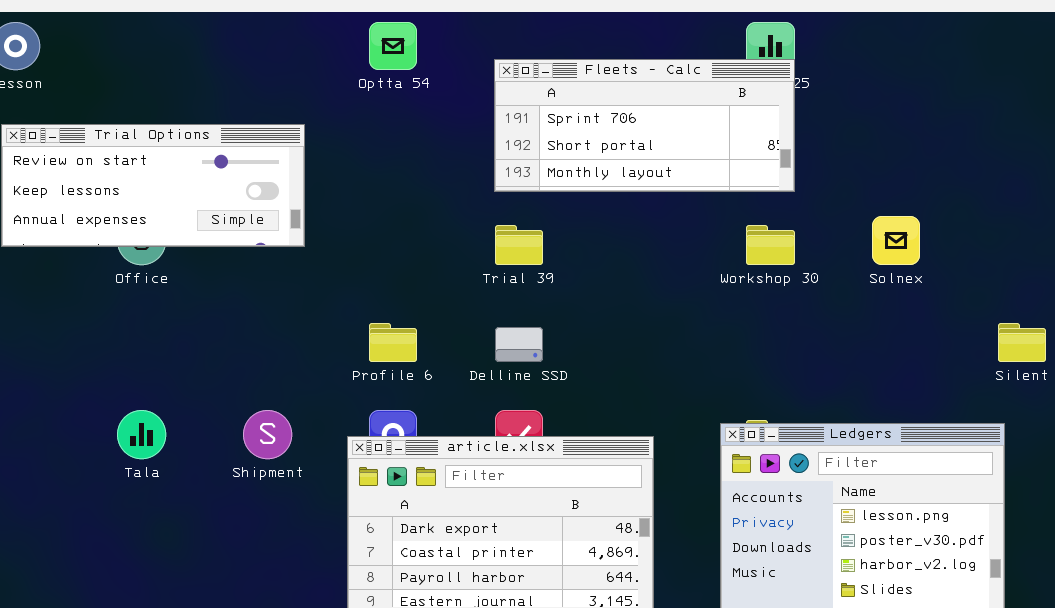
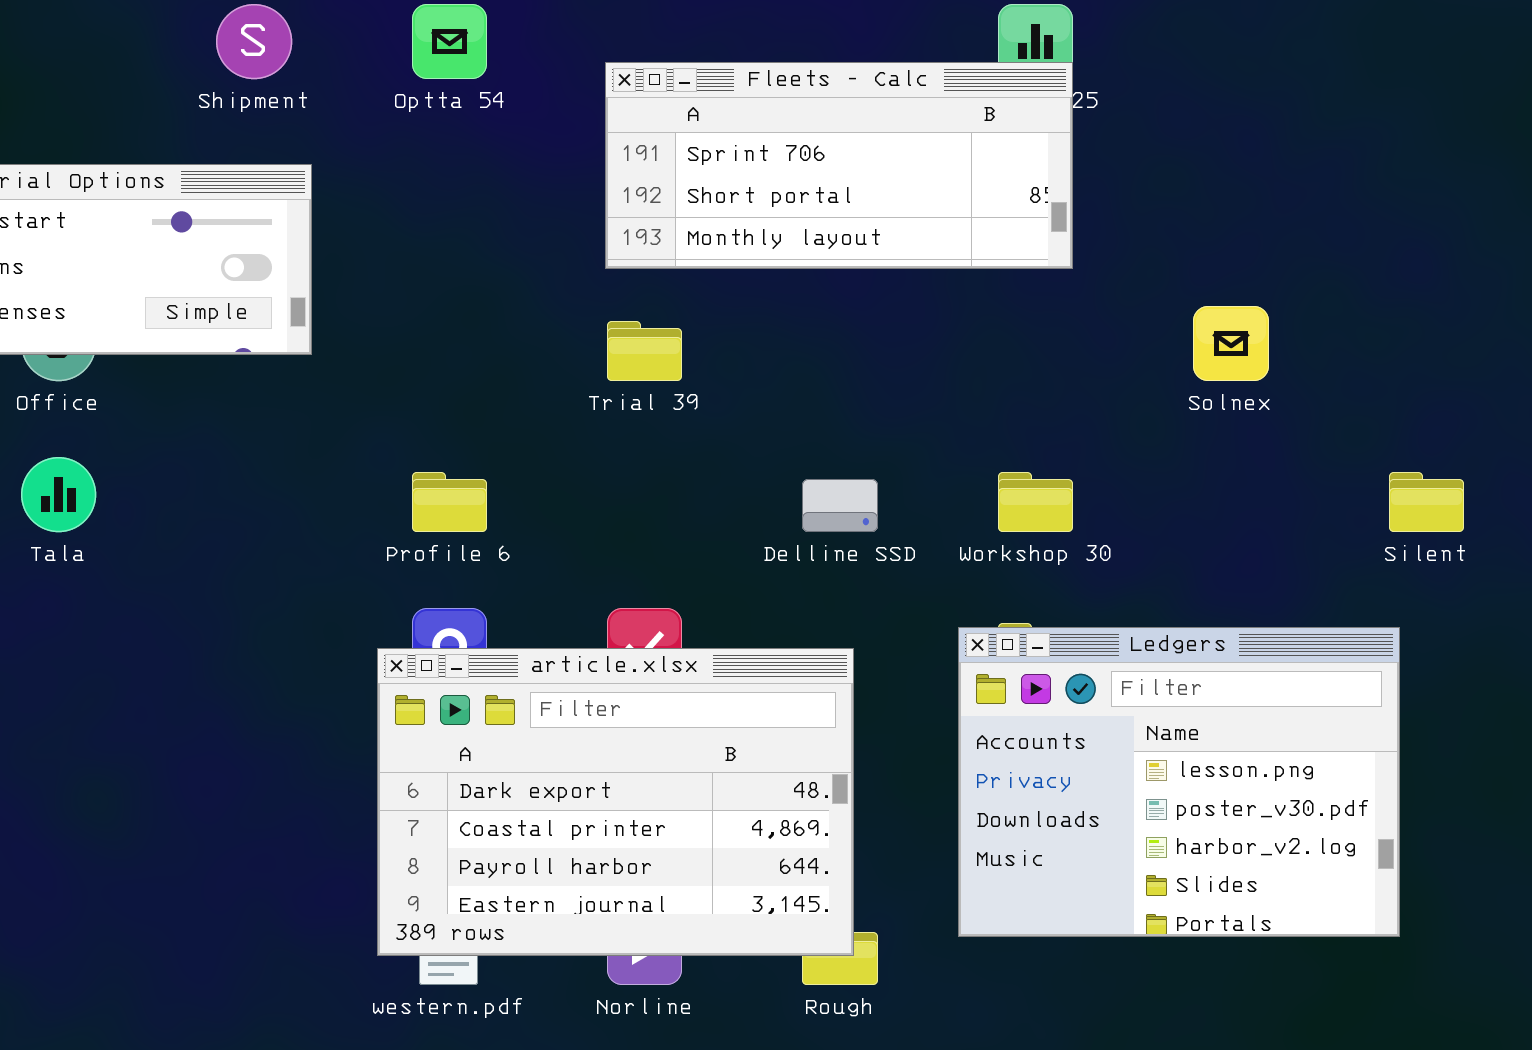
Workshop 30: [746,225,795,265] -> [998,472,1073,532], moved
Delline SSD: [495,327,543,362] -> [802,479,878,532], moved
Tala: [117,410,166,459] -> [21,457,96,532], moved
Shipment: [243,410,292,459] -> [216,4,292,79], moved

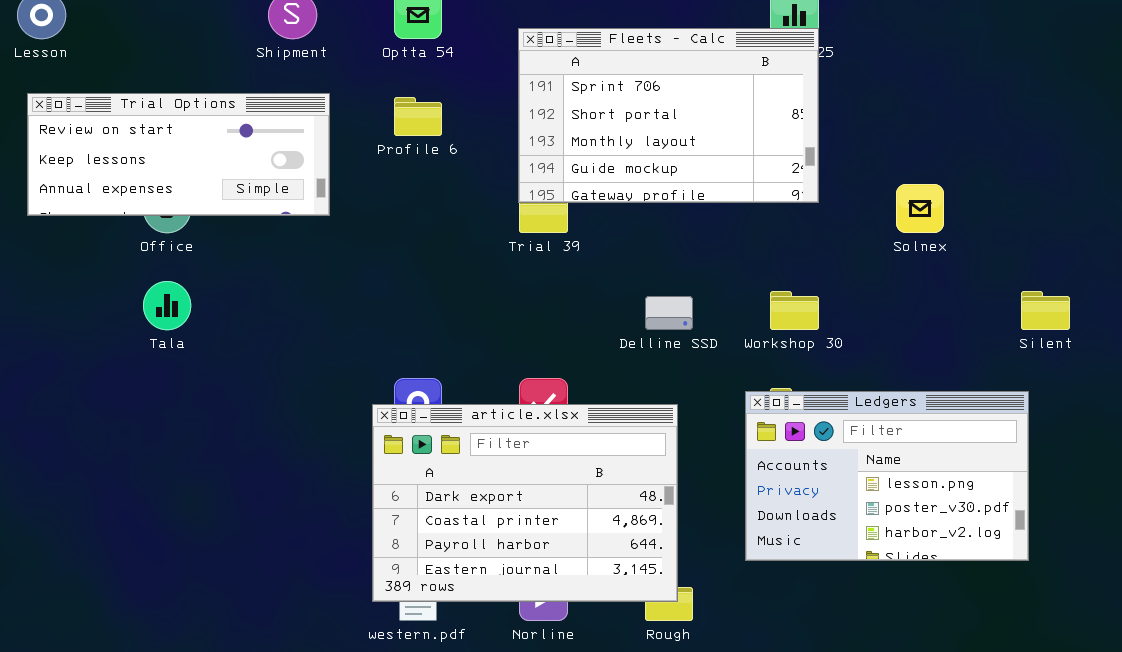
Fleets - Calc: [605,62,1073,269] -> [518,28,819,203], resized
Profile 6: [412,472,487,532] -> [394,97,442,136], moved
Ledgers: [958,627,1400,937] -> [745,391,1029,561], resized

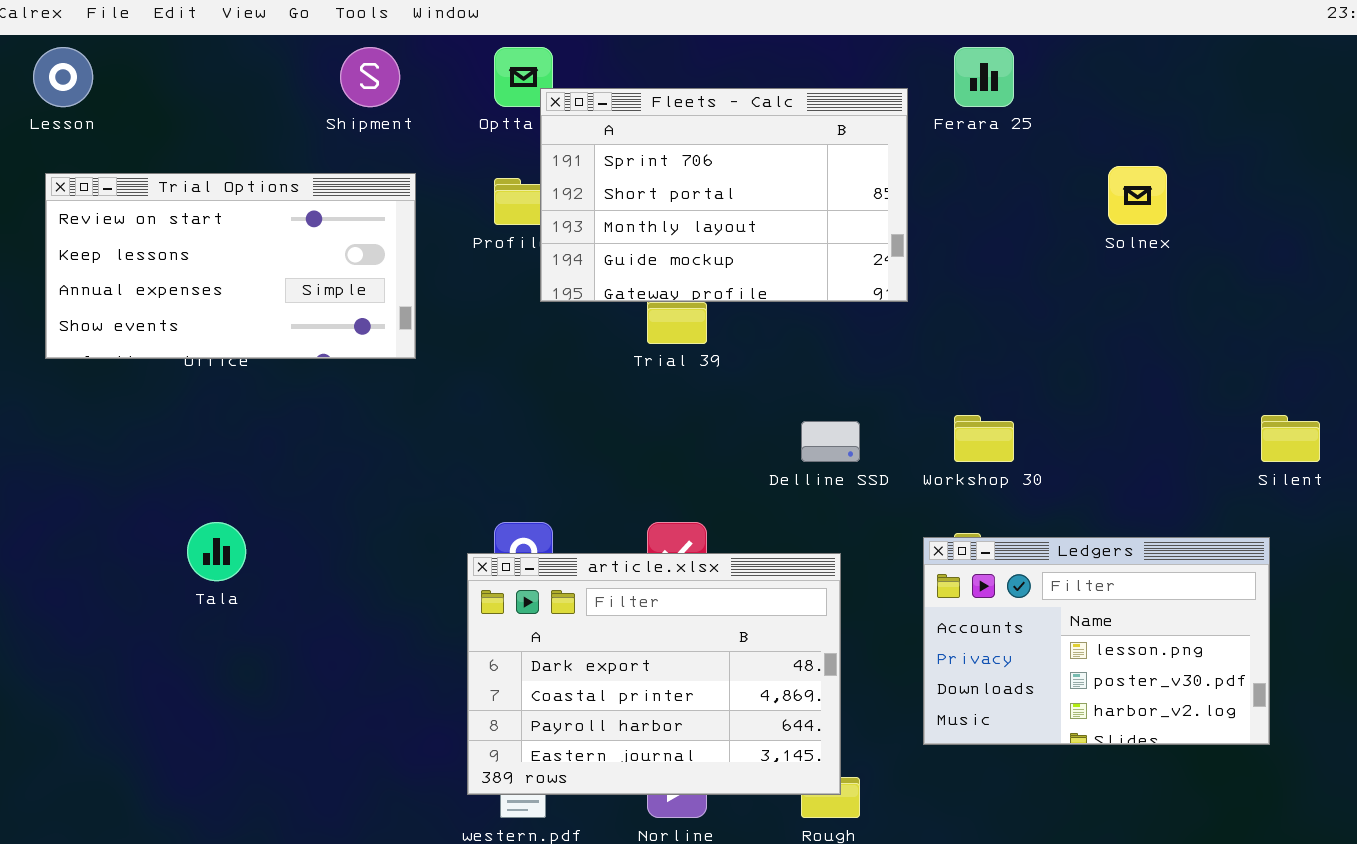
Fleets - Calc: [518,28,819,203] -> [540,88,908,302], moved
Trial Options: [27,93,330,216] -> [45,173,416,359], resized
Solnex: [896,184,944,233] -> [1108,166,1167,225], moved
Tala: [143,281,191,330] -> [187,522,246,581], moved

